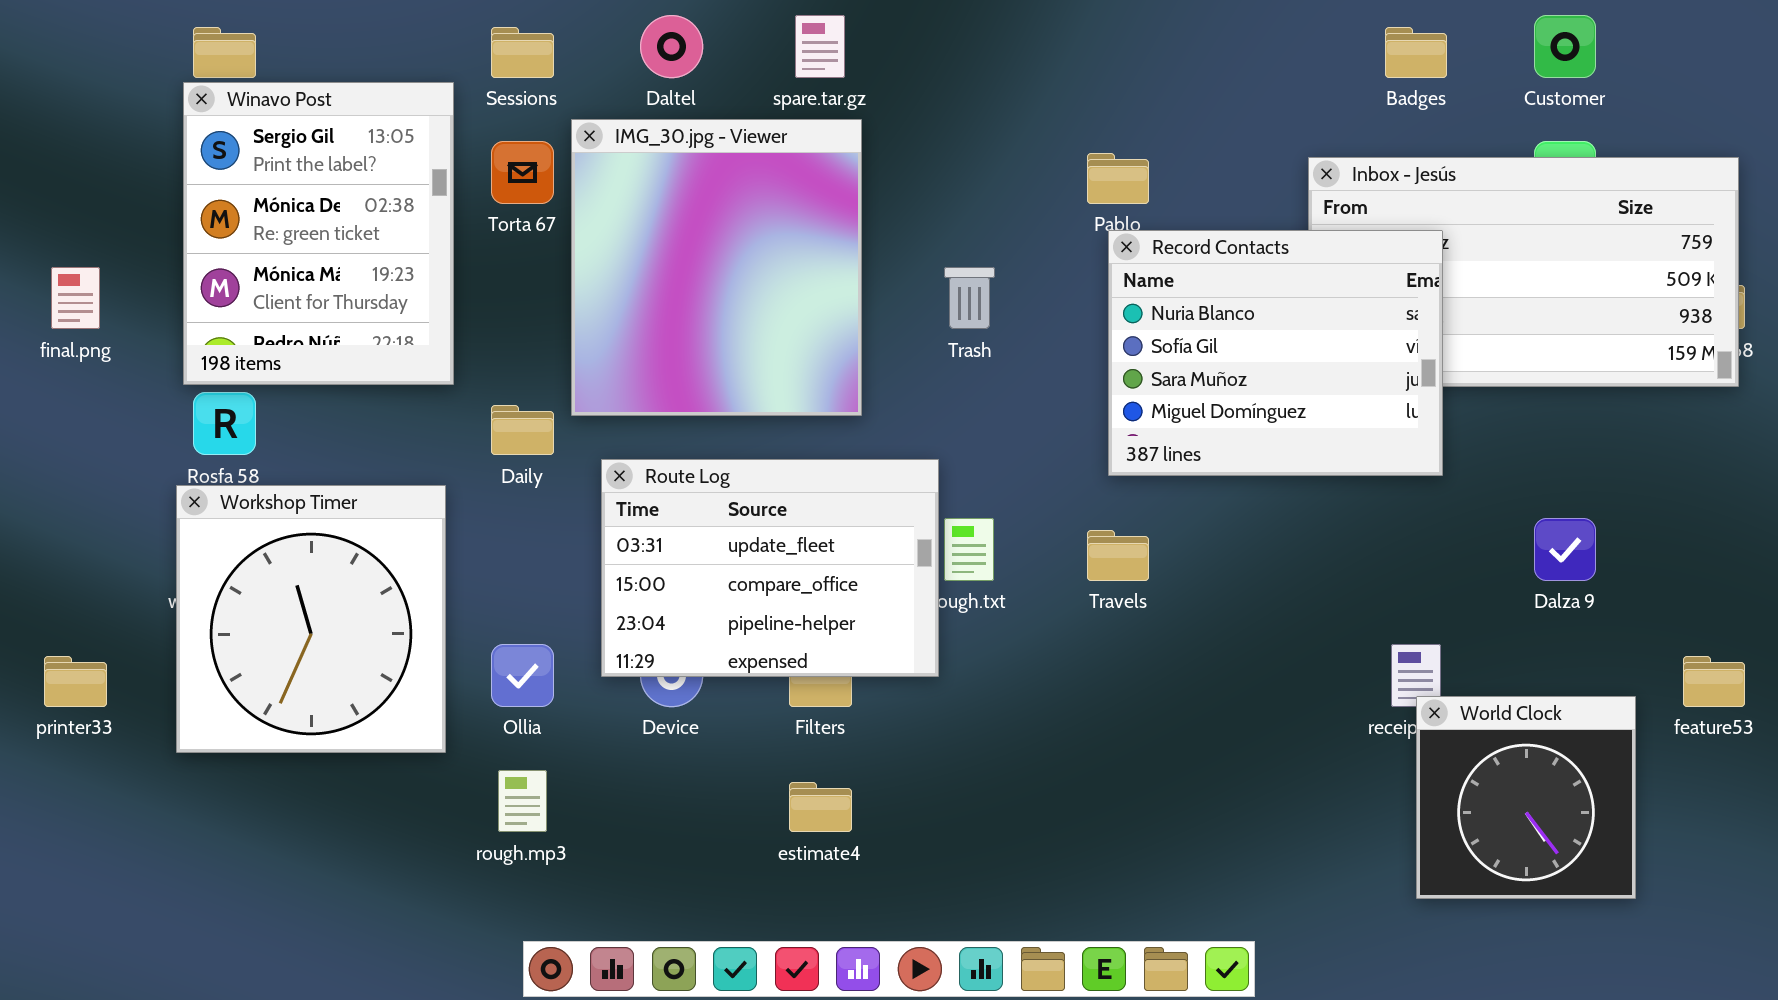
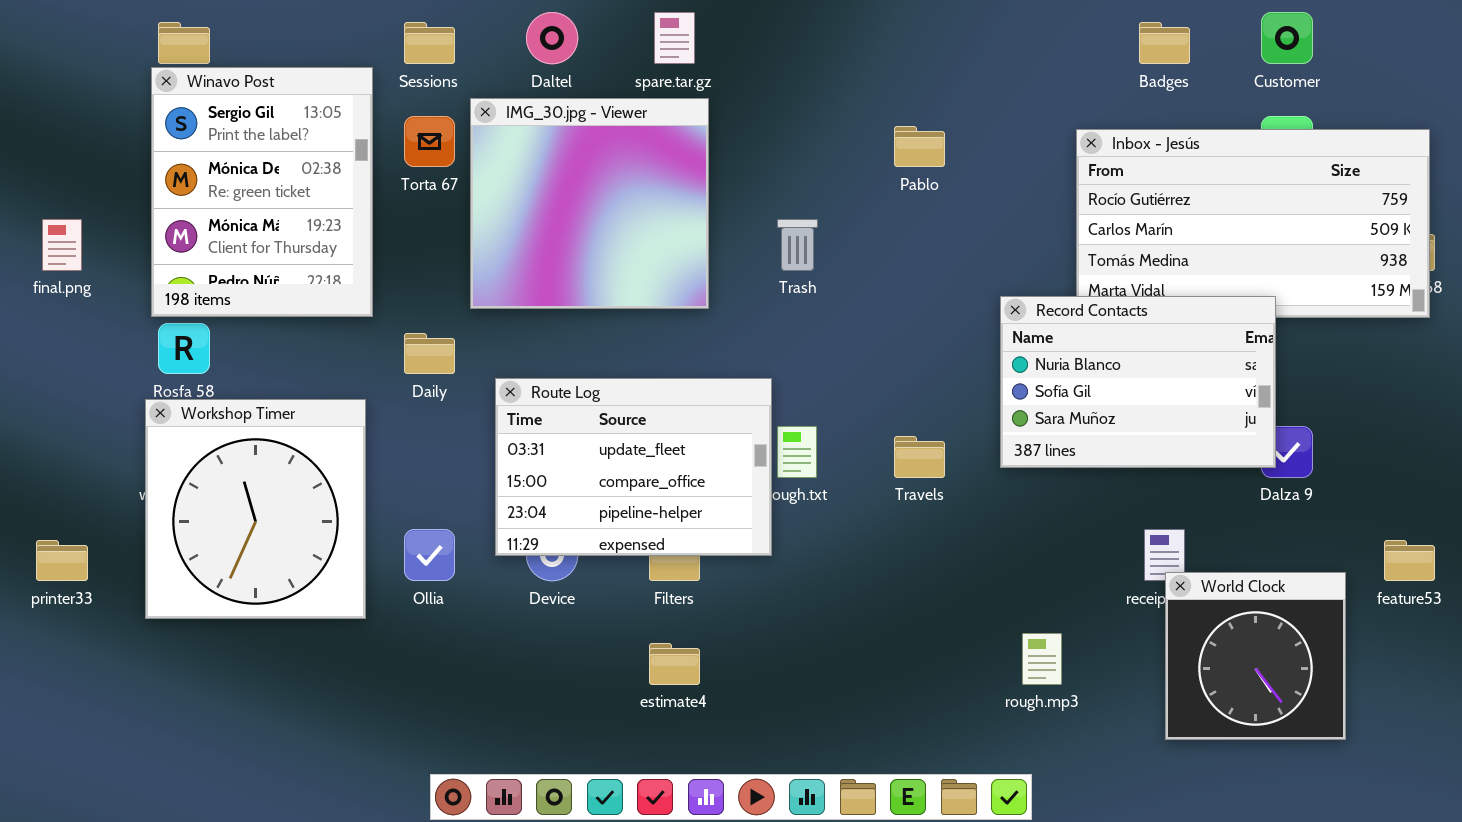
IMG_30.jpg - Viewer: [571,119,862,416] -> [470,98,709,309], resized
Record Contacts: [1108,230,1443,476] -> [1000,296,1276,468], moved, resized
rough.mp3: [498,770,547,832] -> [1022,633,1062,685], moved

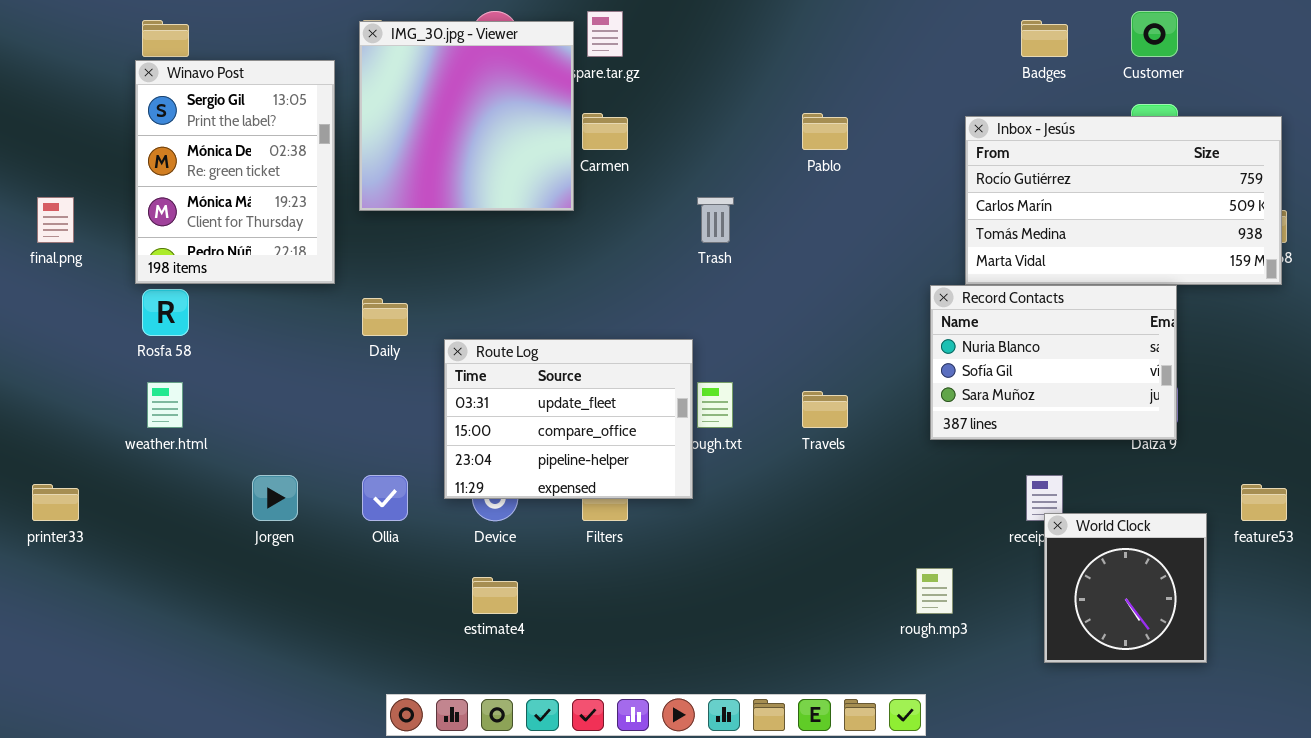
IMG_30.jpg - Viewer: [470,98,709,309] -> [359,21,574,211], moved
Record Contacts: [1000,296,1276,468] -> [930,285,1177,440], moved
Workshop Timer: [145,399,366,619] -> none, closed
estimate4: [649,643,700,685] -> [472,577,518,614], moved

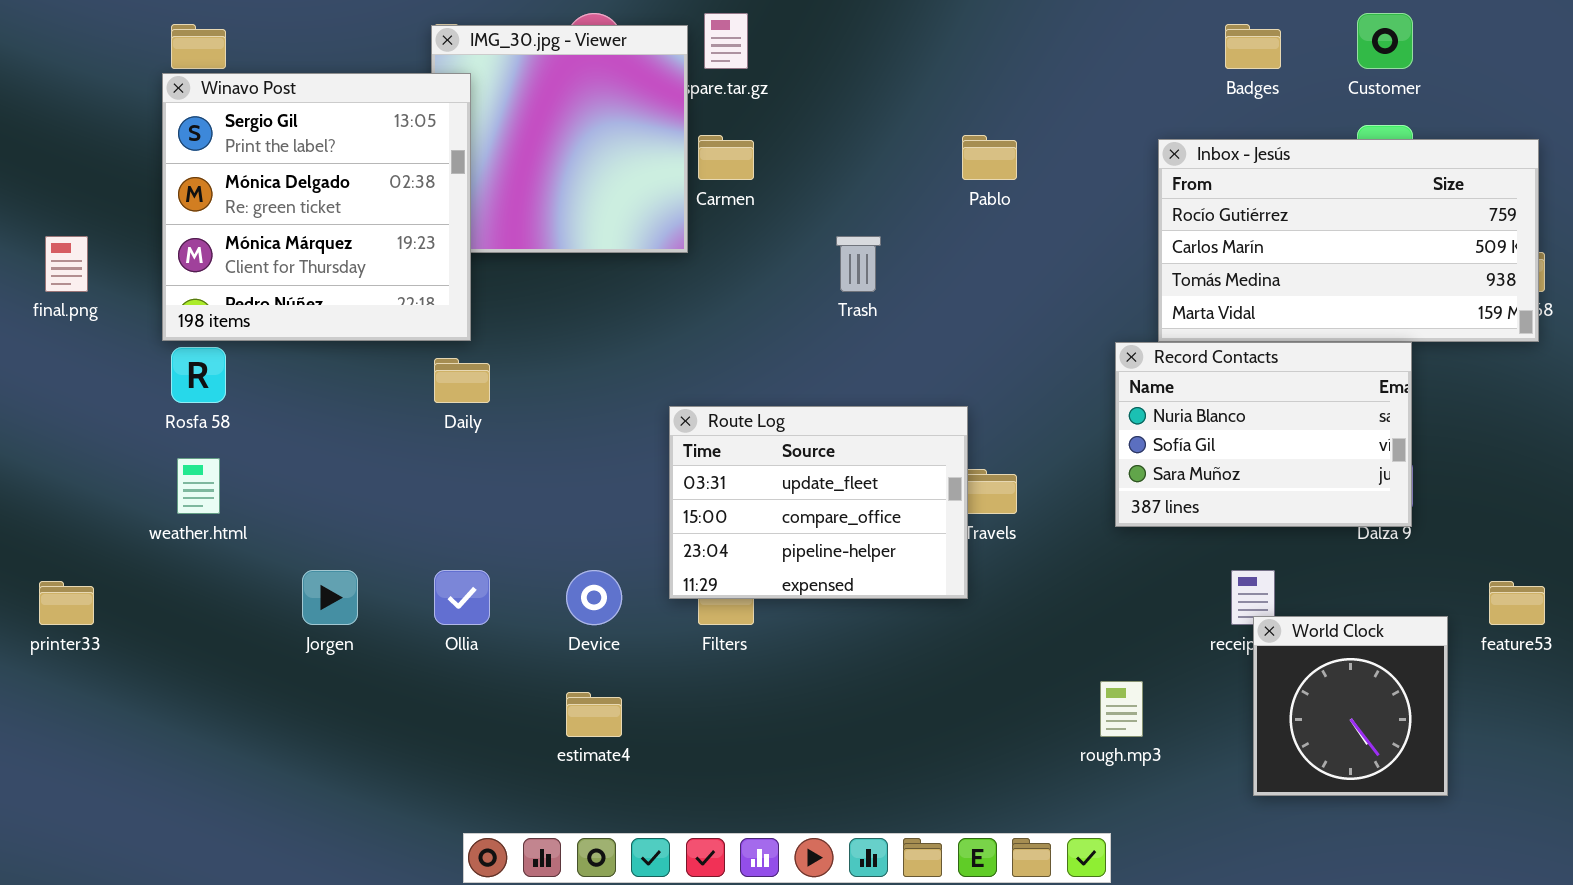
Winavo Post: [135,60,335,284] -> [162,73,471,341], resized
Route Log: [444,339,693,499] -> [669,406,968,599], moved

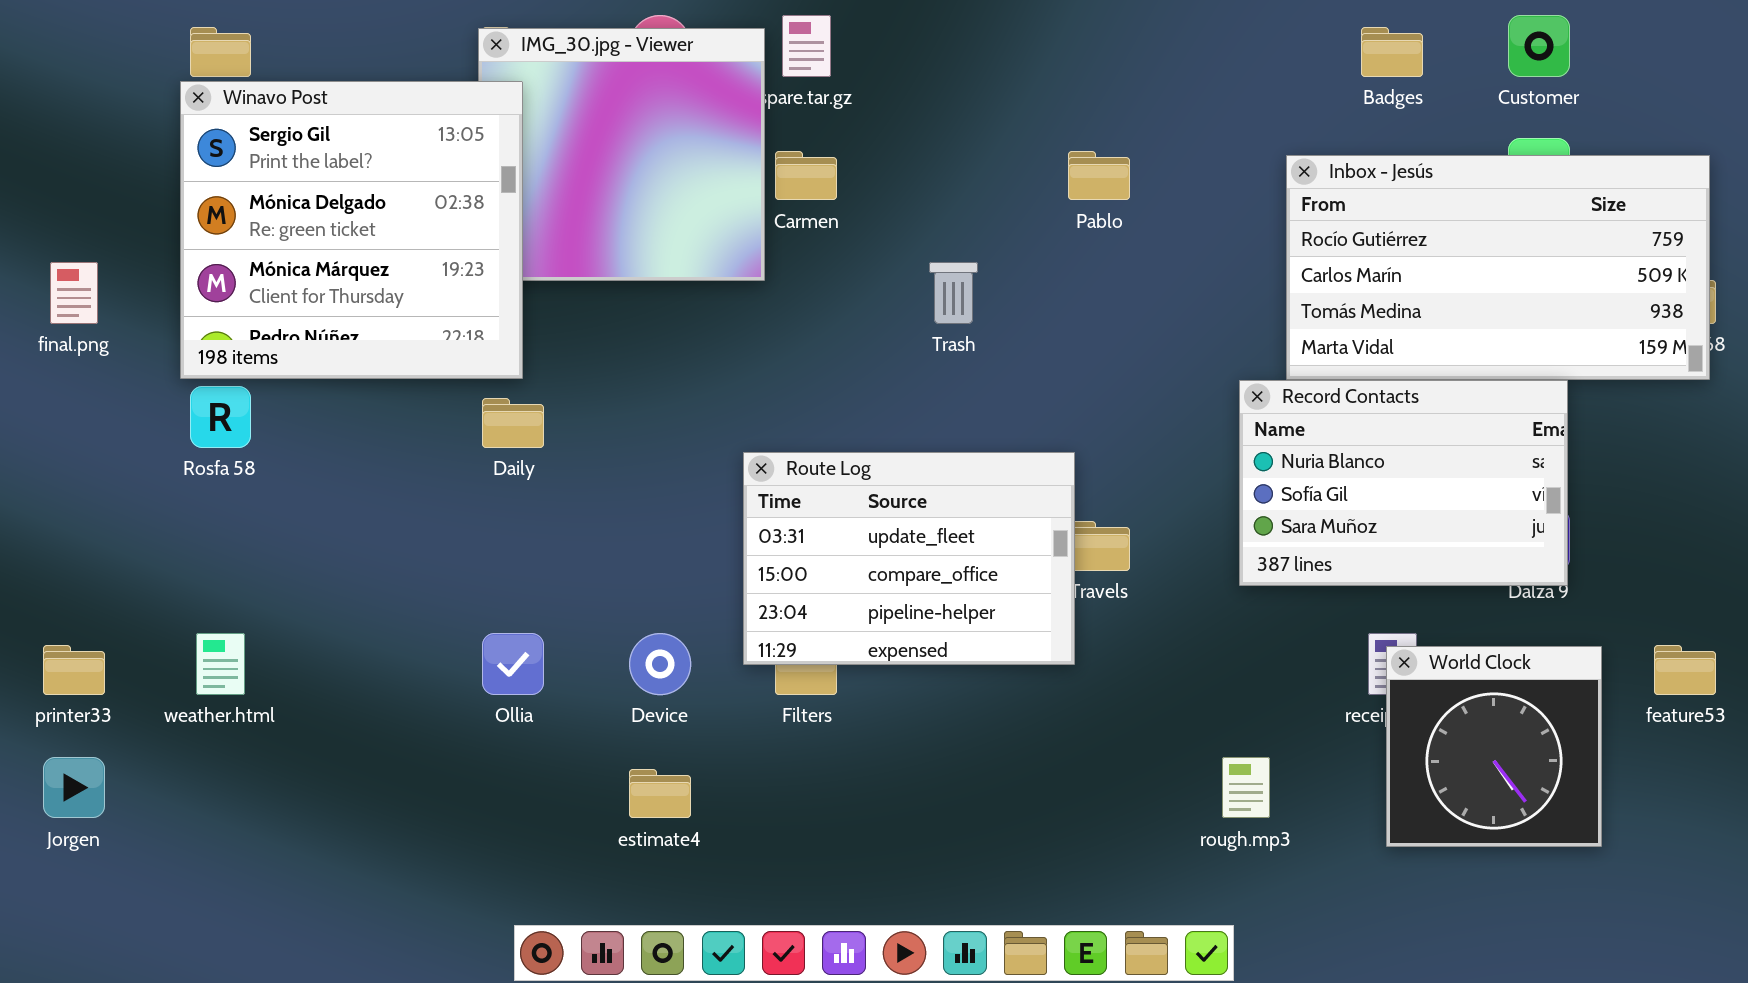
weather.html: [177,458,220,514] -> [196,633,245,695], moved
Jorgen: [302,570,358,625] -> [43,757,105,818], moved
World Clock: [1253,616,1448,796] -> [1386,646,1602,847], moved

